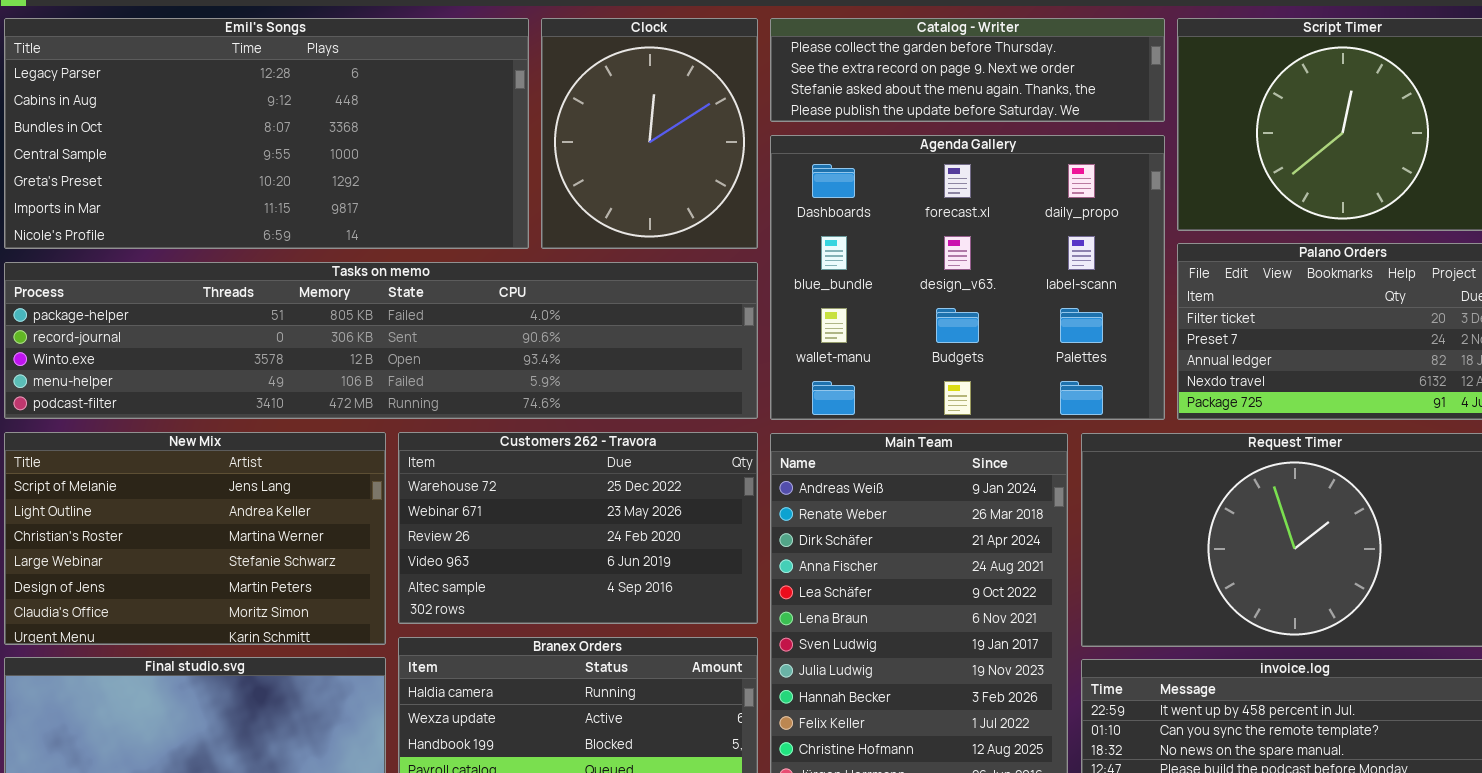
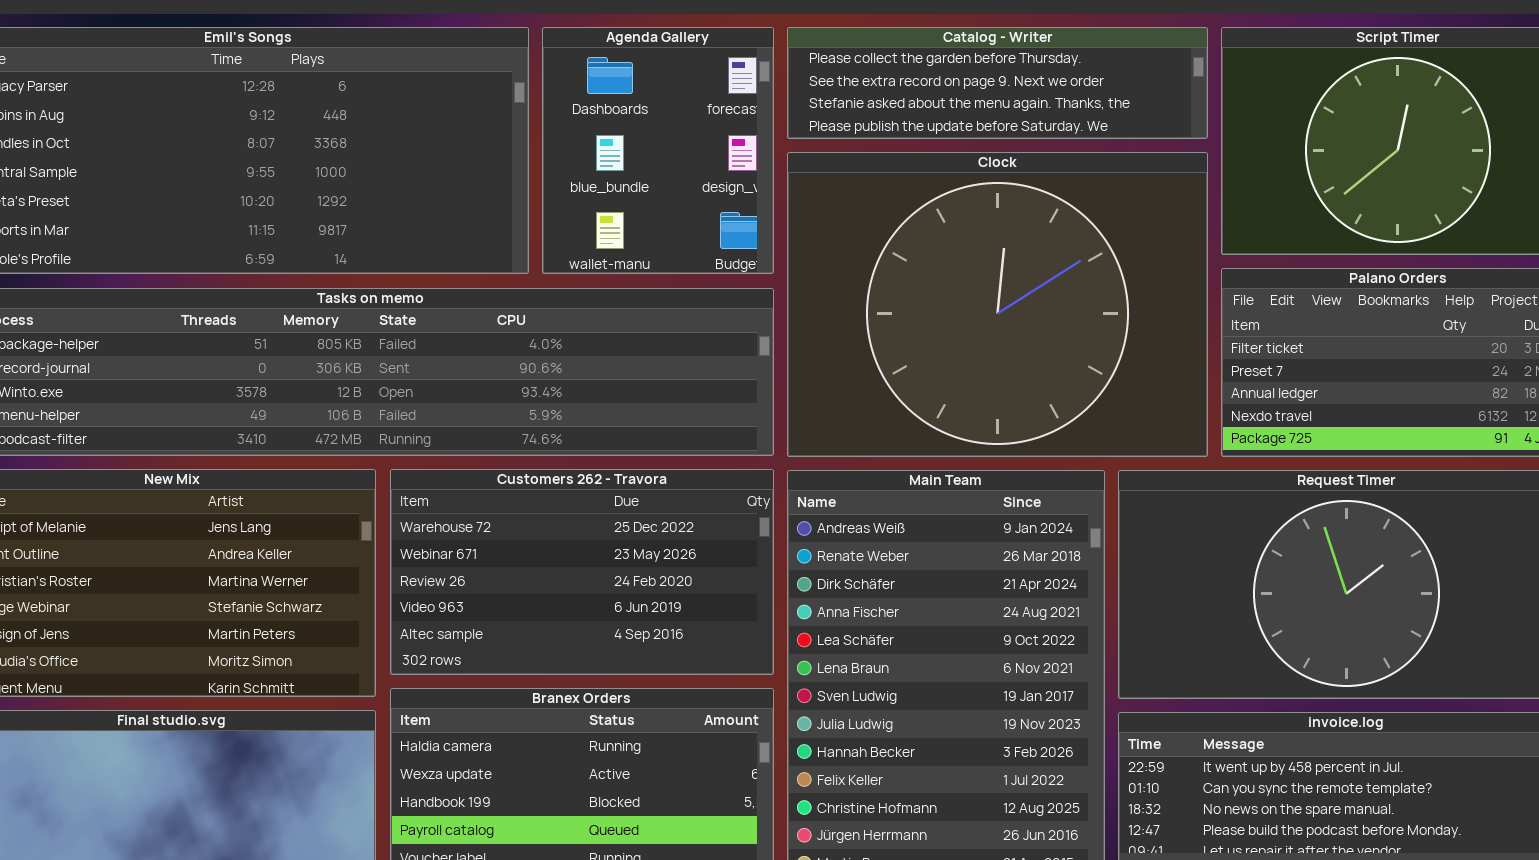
Clock: [541,18,758,249] -> [787,152,1208,457], moved, resized
Agenda Gallery: [770,135,1165,420] -> [542,27,774,274], moved, resized

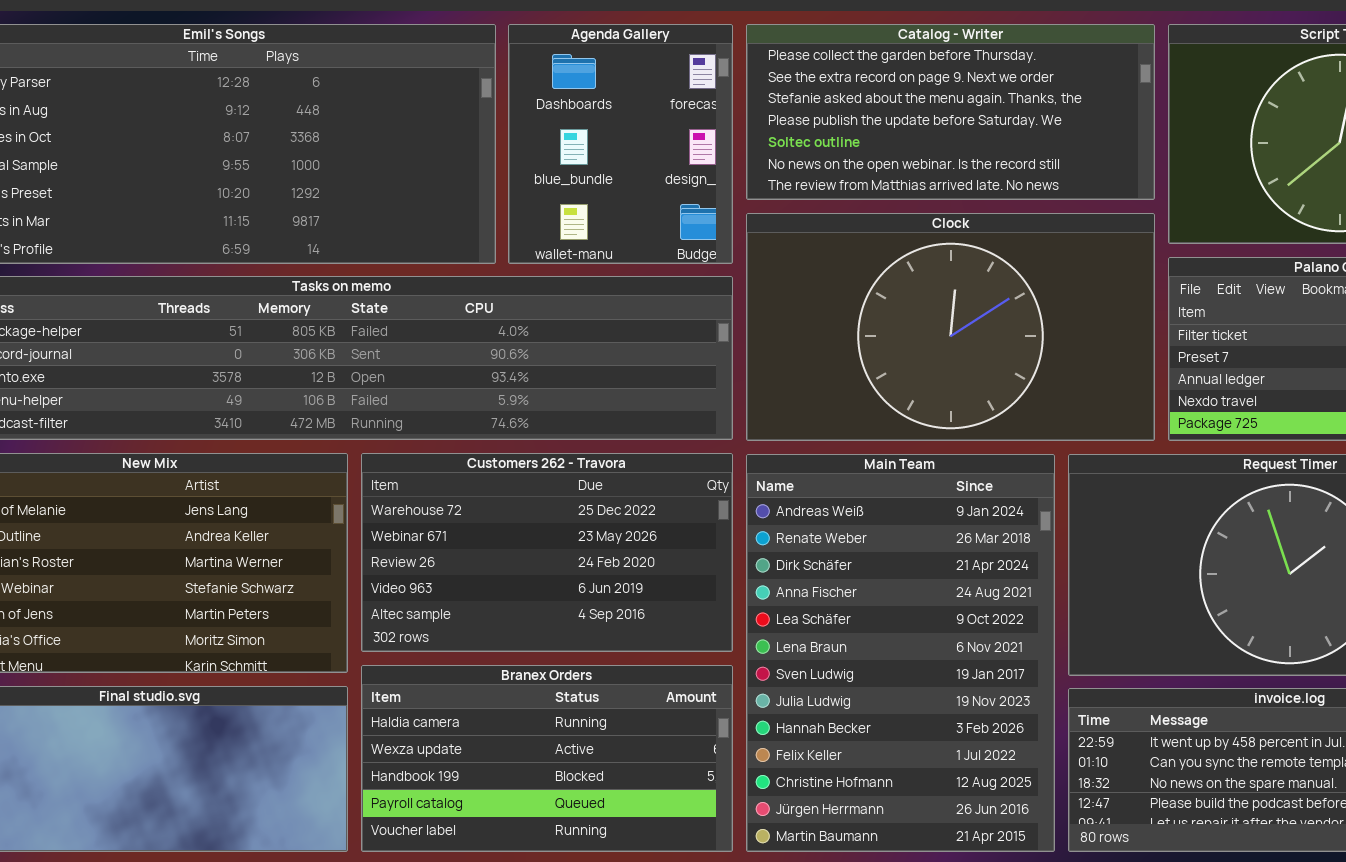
Catalog - Writer: [787,27,1208,139] -> [746,24,1155,200], resized
Clock: [787,152,1208,457] -> [746,213,1155,441], resized

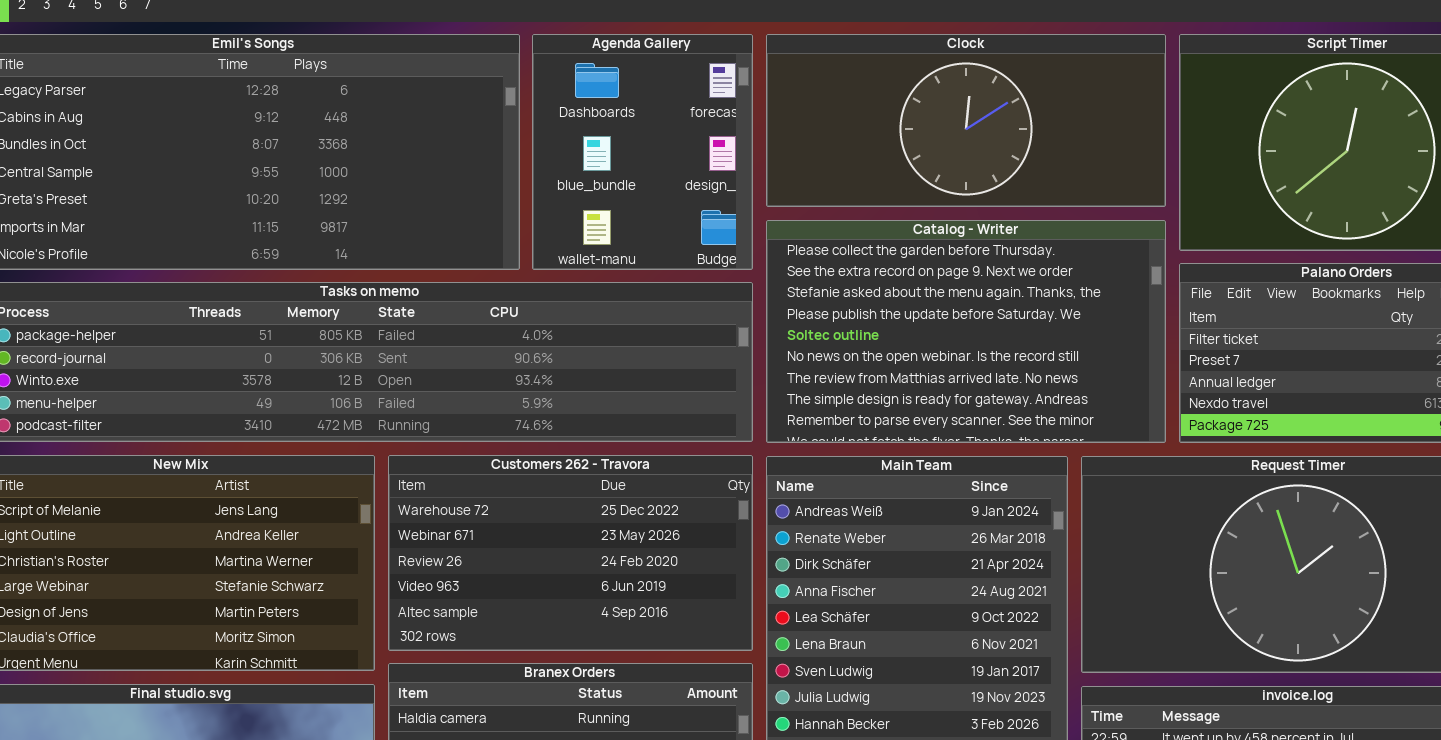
Catalog - Writer: [746,24,1155,200] -> [766,220,1166,443], moved, resized
Clock: [746,213,1155,441] -> [766,34,1166,207], moved, resized

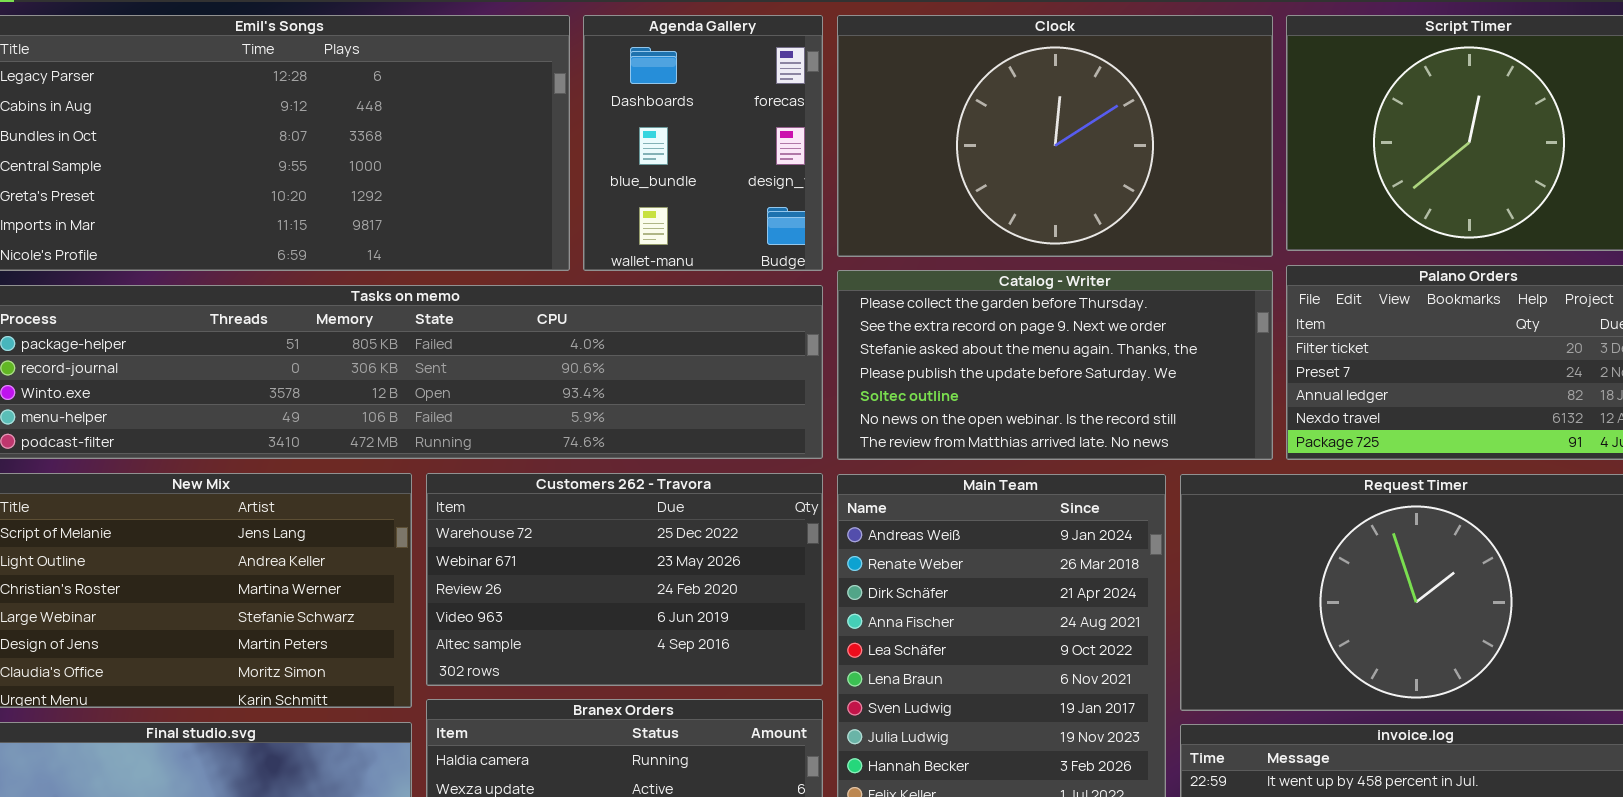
Clock: [766,34,1166,207] -> [837,15,1273,257], resized
Catalog - Writer: [766,220,1166,443] -> [837,270,1273,460], resized

